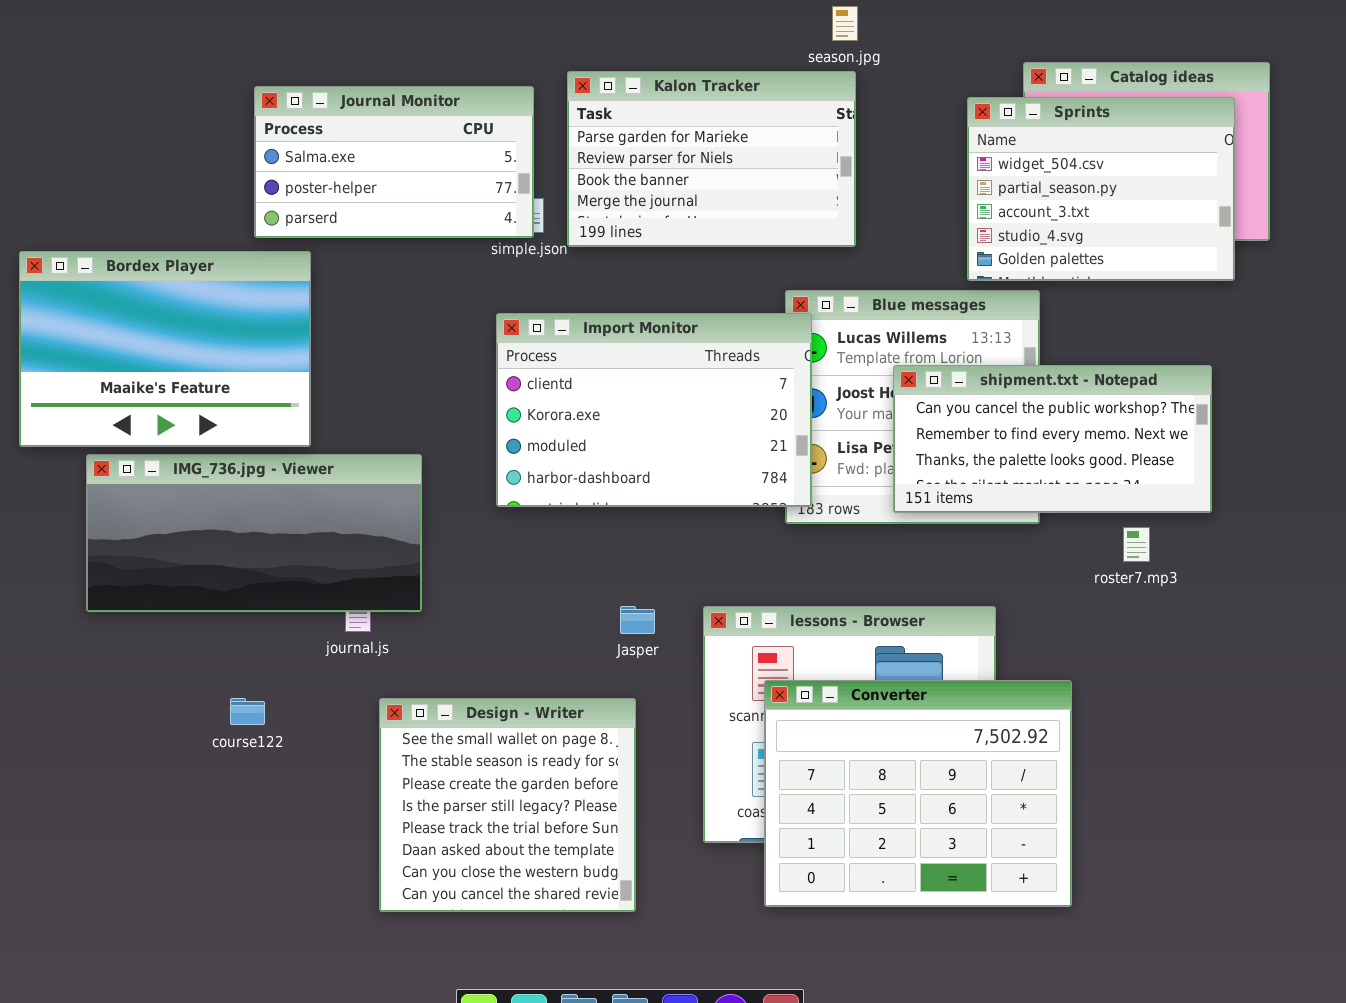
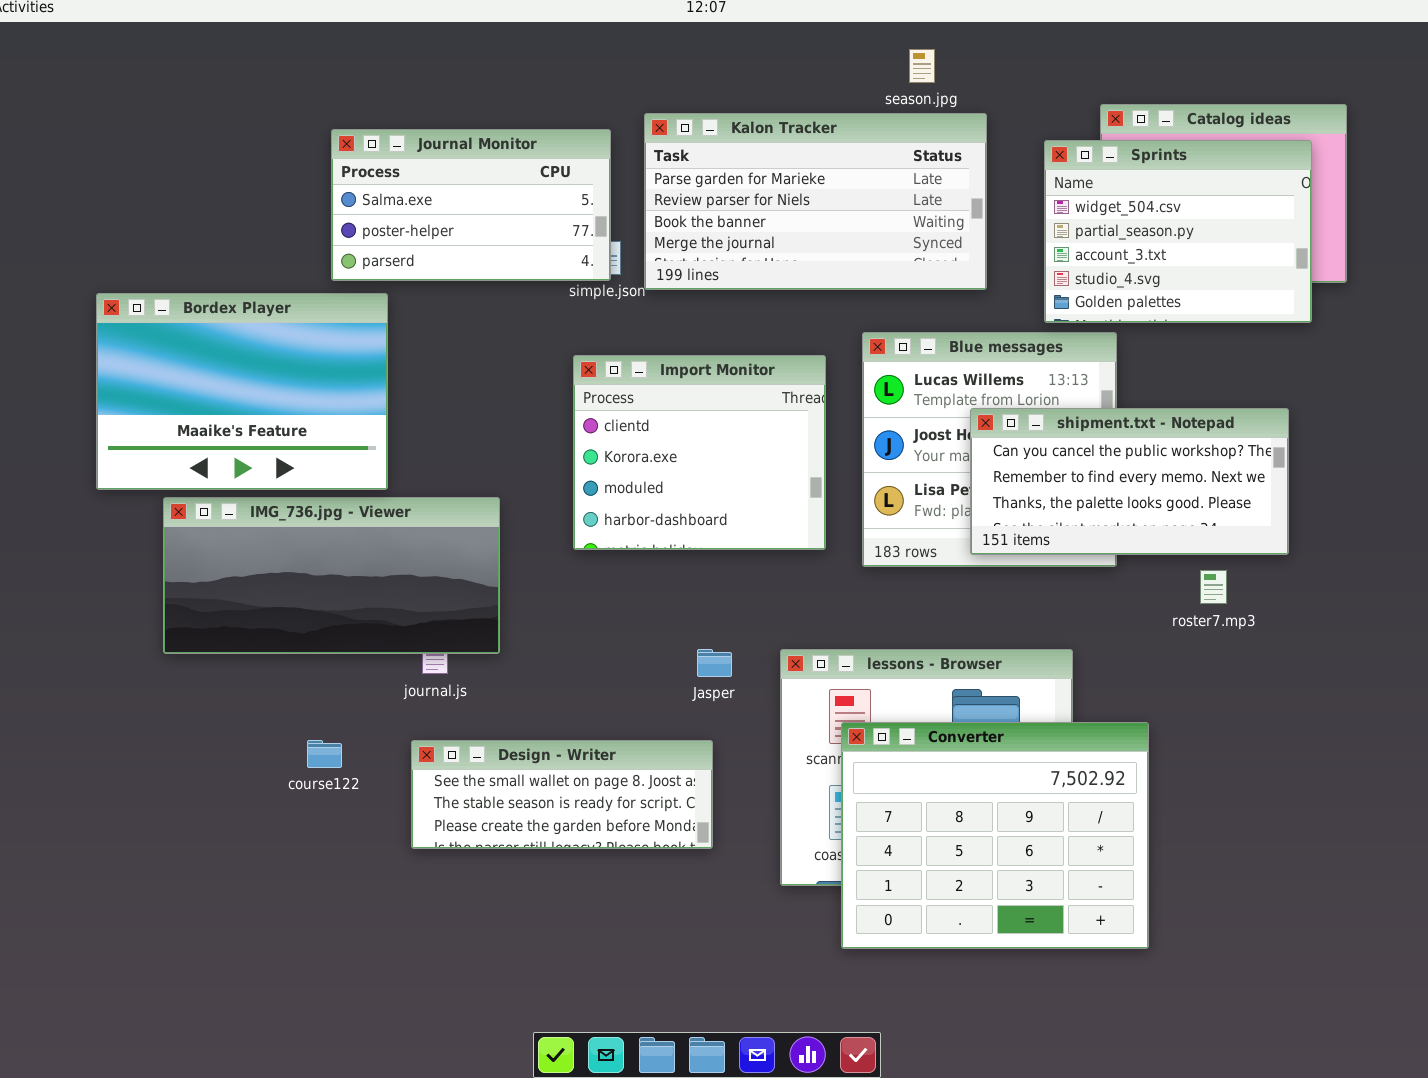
Kalon Tracker: [567,71,856,247] -> [644,113,987,290], resized
Import Monitor: [496,313,812,507] -> [573,355,826,550], resized
Design - Writer: [379,698,636,912] -> [411,740,713,849], resized

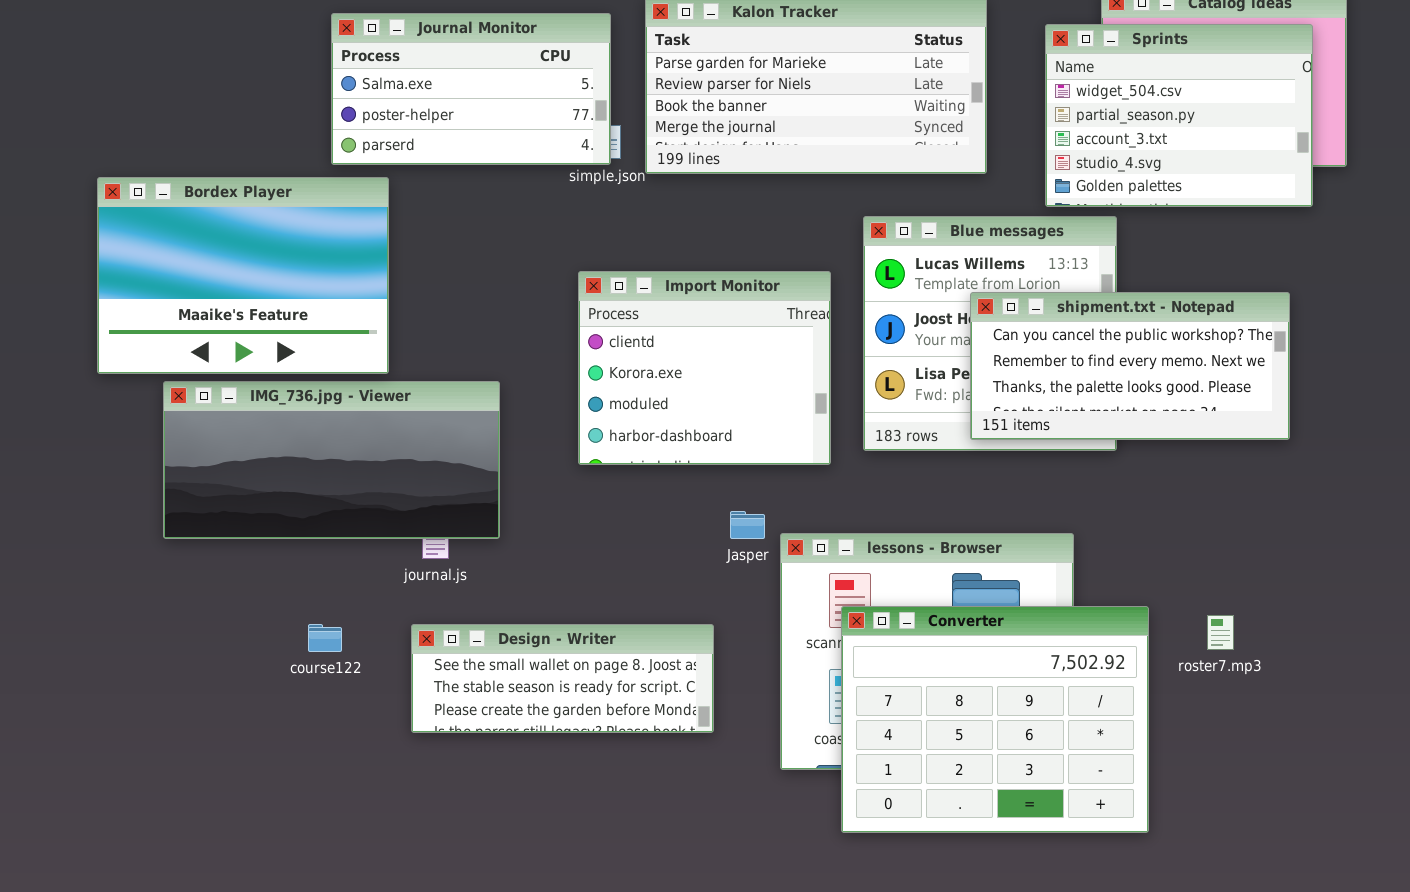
Import Monitor: [573,355,826,550] -> [578,271,831,465], moved
roster7.mp3: [1200,570,1227,604] -> [1207,615,1234,650], moved
Jasper: [697,649,732,677] -> [730,511,765,539], moved

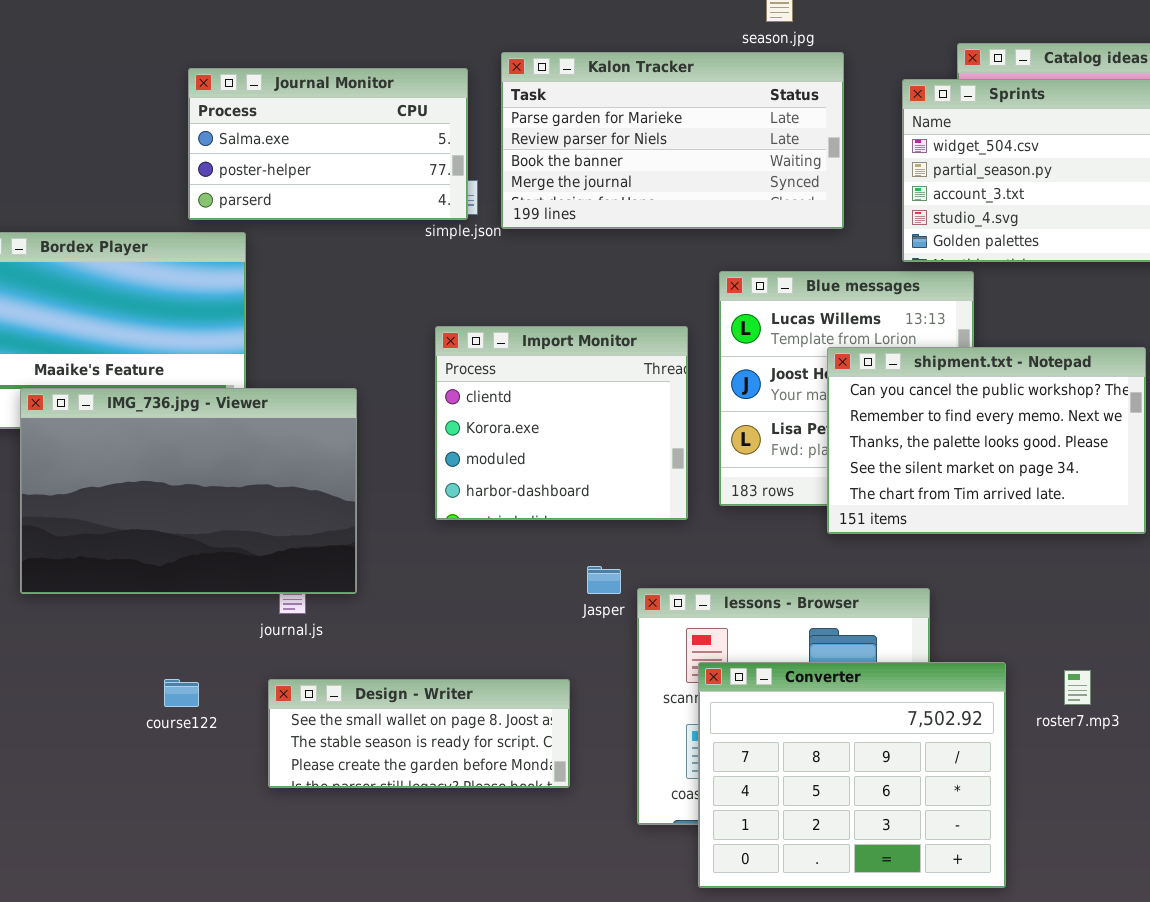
shipment.txt - Notepad: [970,292,1290,440] -> [827,347,1146,534], resized
IMG_736.jpg - Viewer: [163,381,500,539] -> [20,388,357,594], resized

